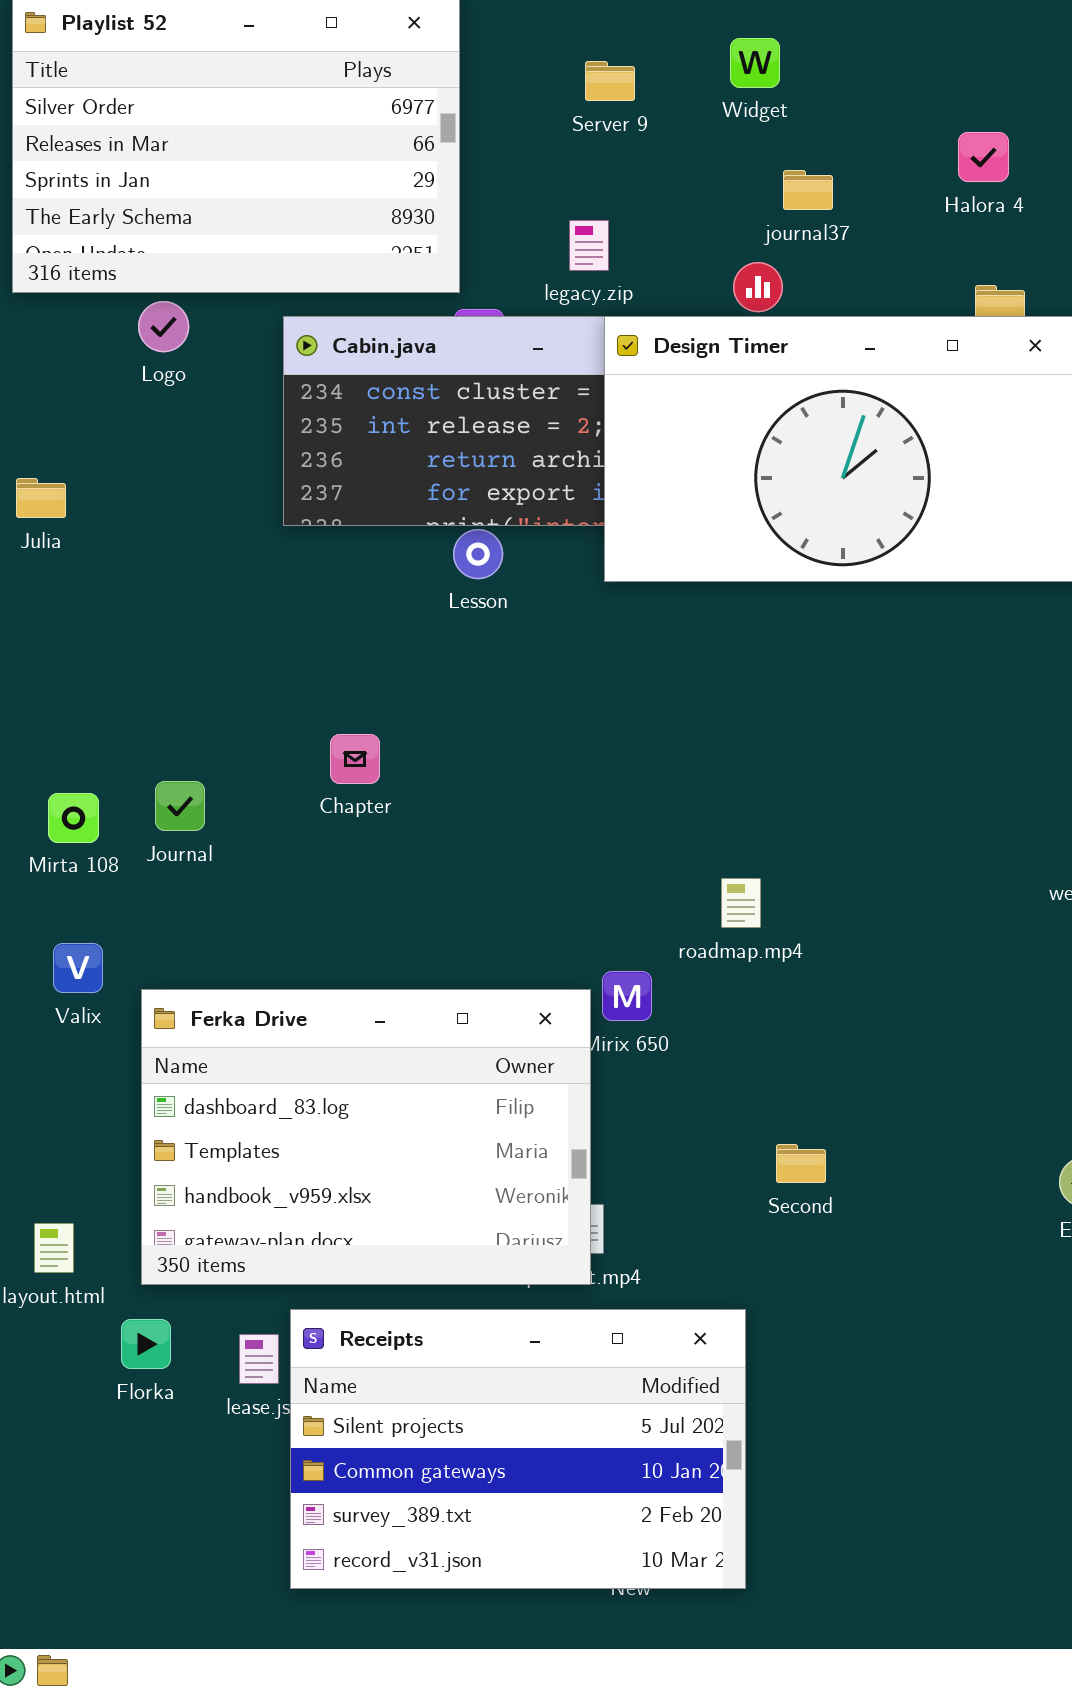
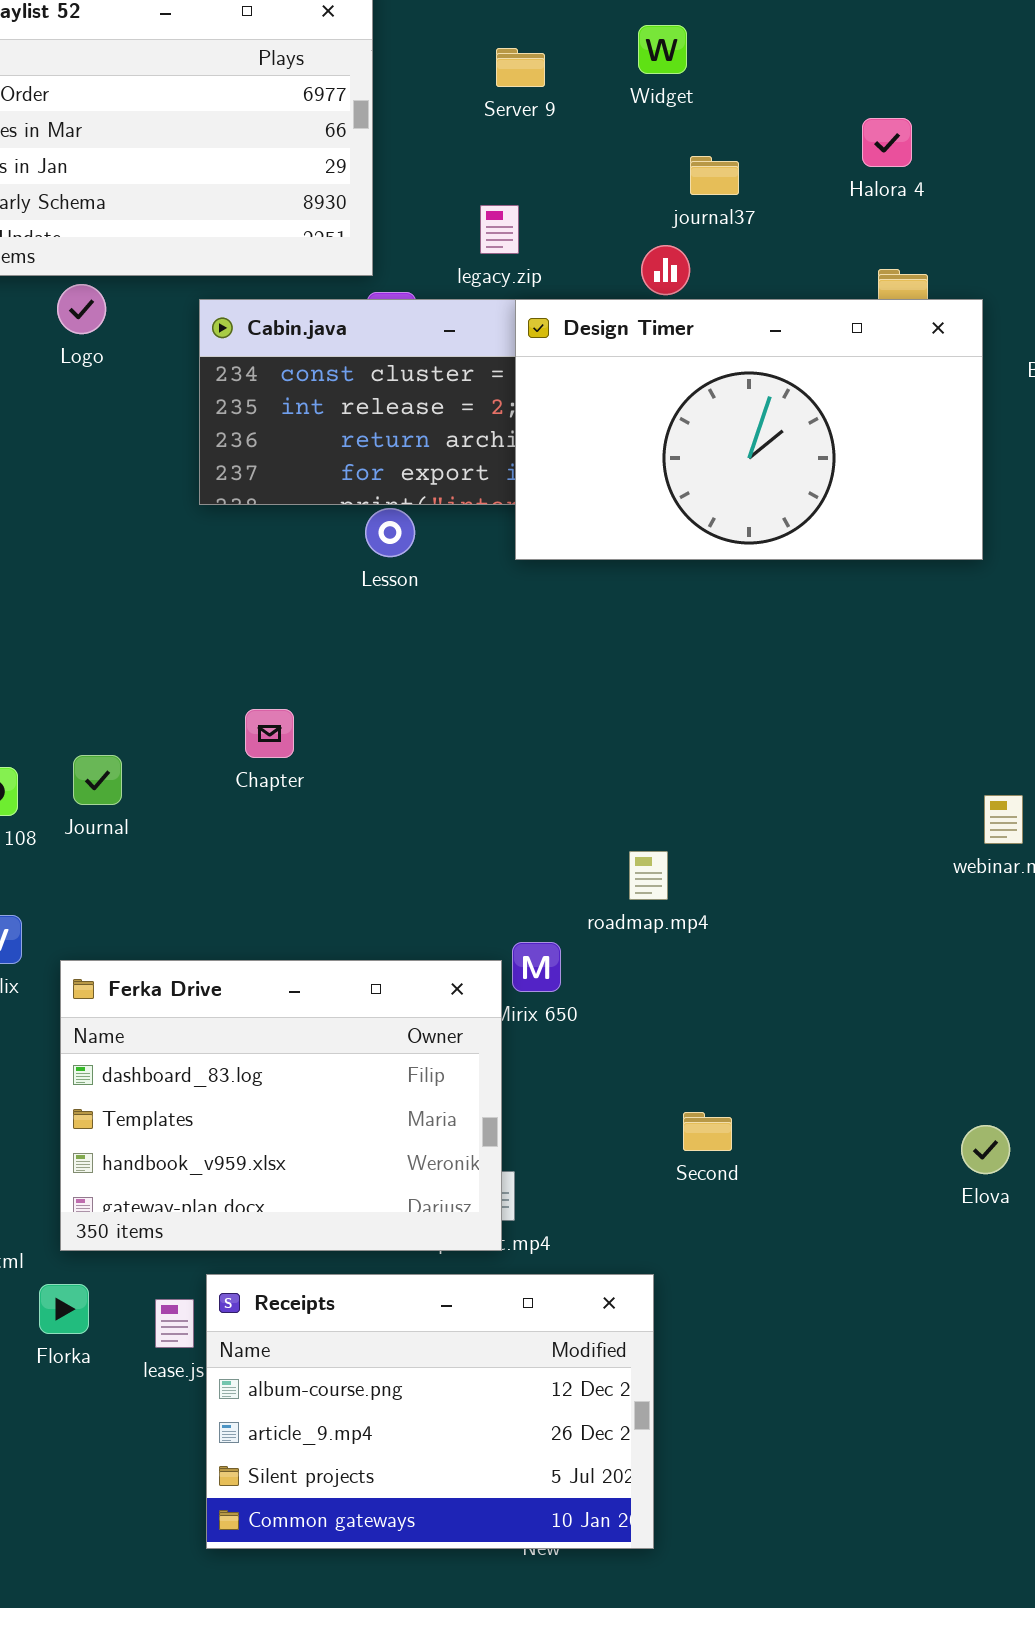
Receipts: [290,1309,746,1589] -> [206,1274,654,1549], scrolled up 2 rows

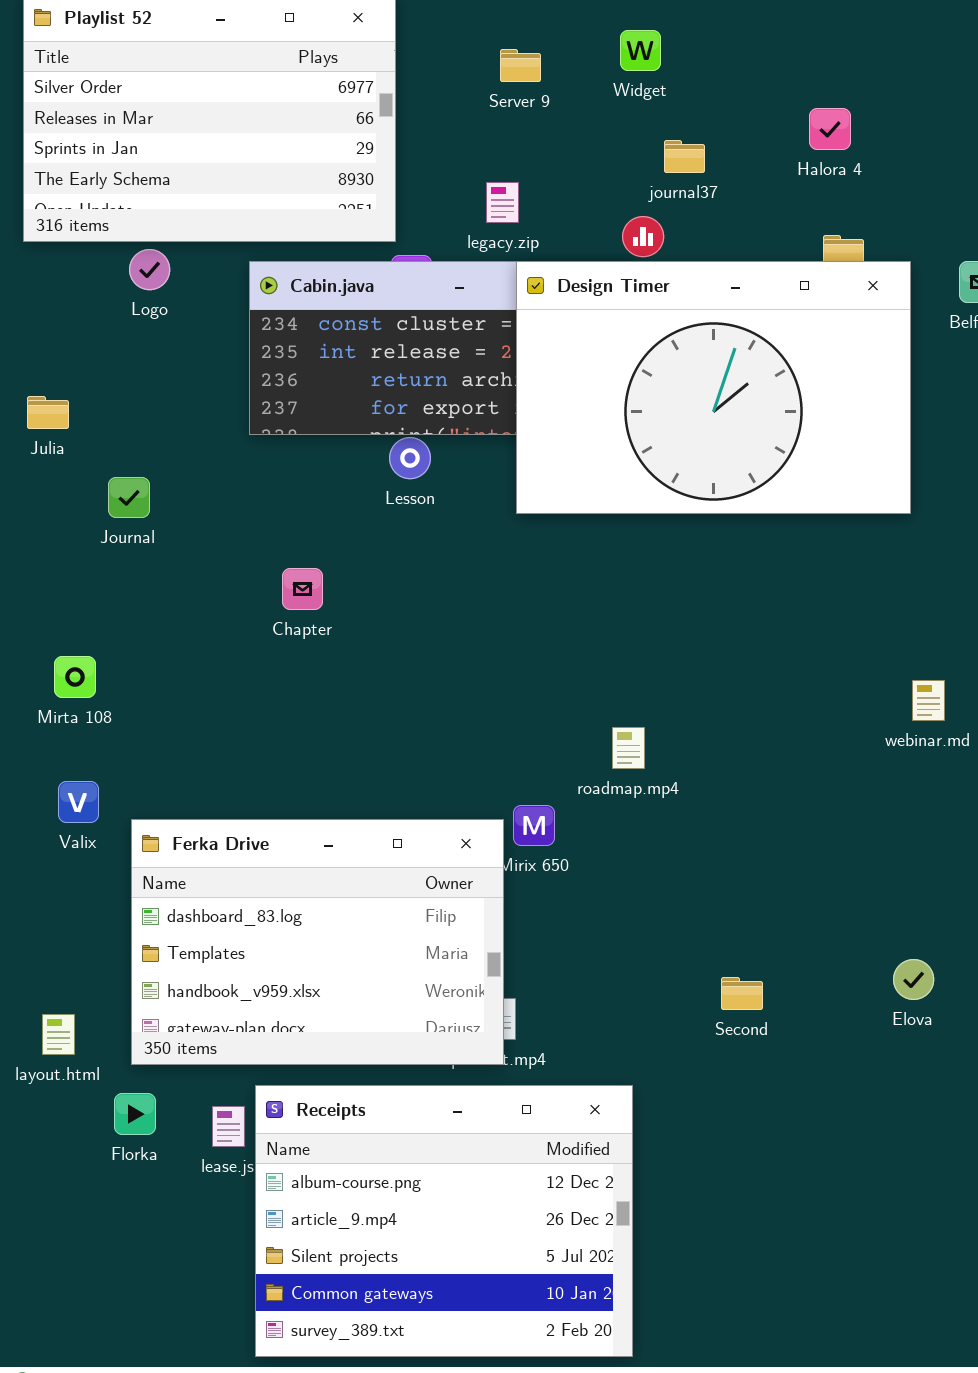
Design Timer: [515,299,983,560] -> [516,261,911,514], resized
Chapter: [245,709,294,758] -> [282,568,323,610], moved
Journal: [73,755,122,805] -> [108,477,150,518], moved
Second: [683,1112,732,1151] -> [721,977,763,1010], moved
Receipts: [206,1274,654,1549] -> [255,1085,633,1357], resized

